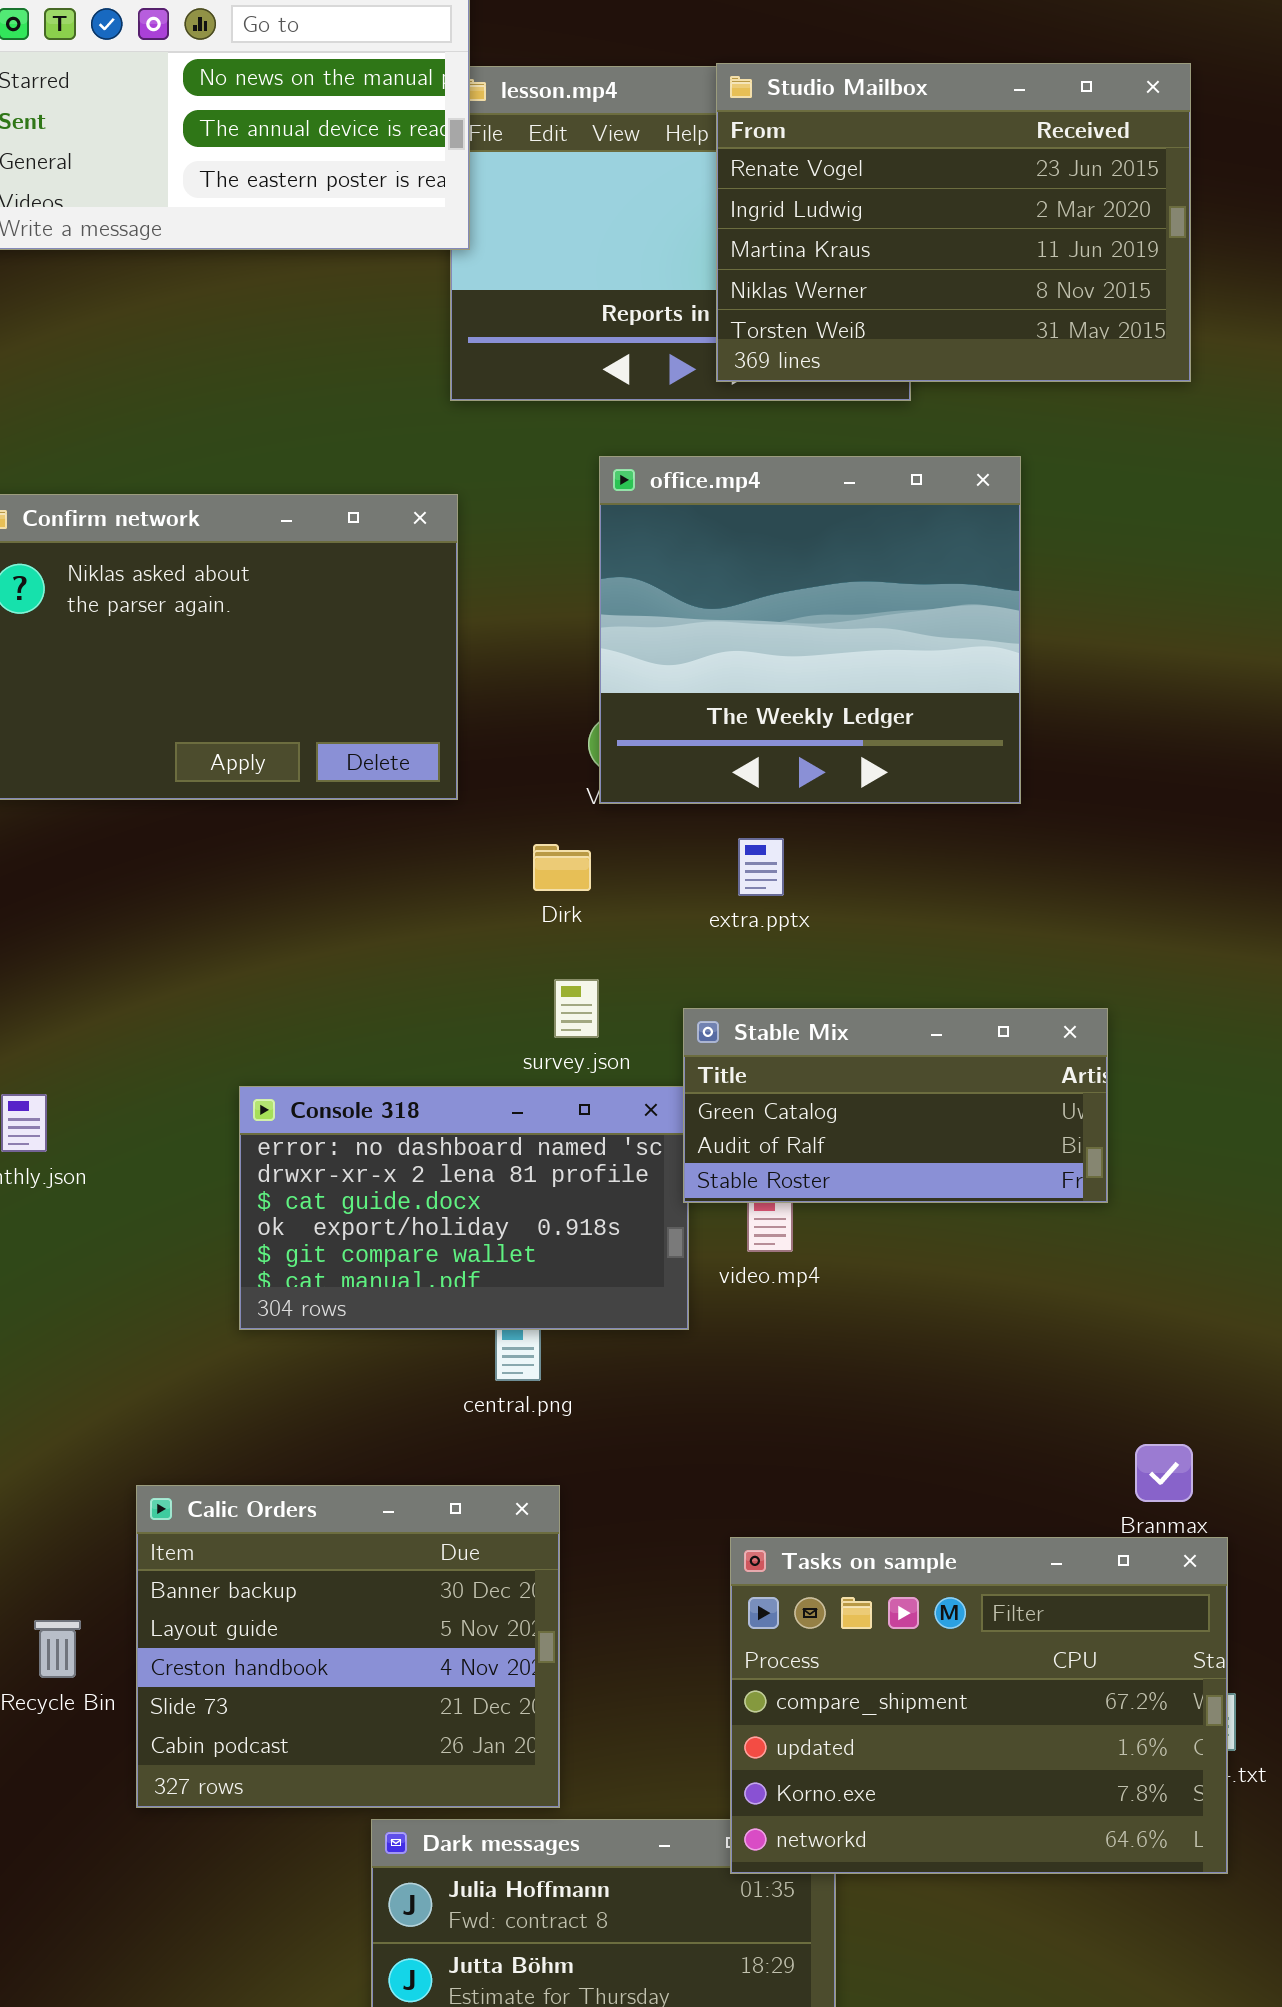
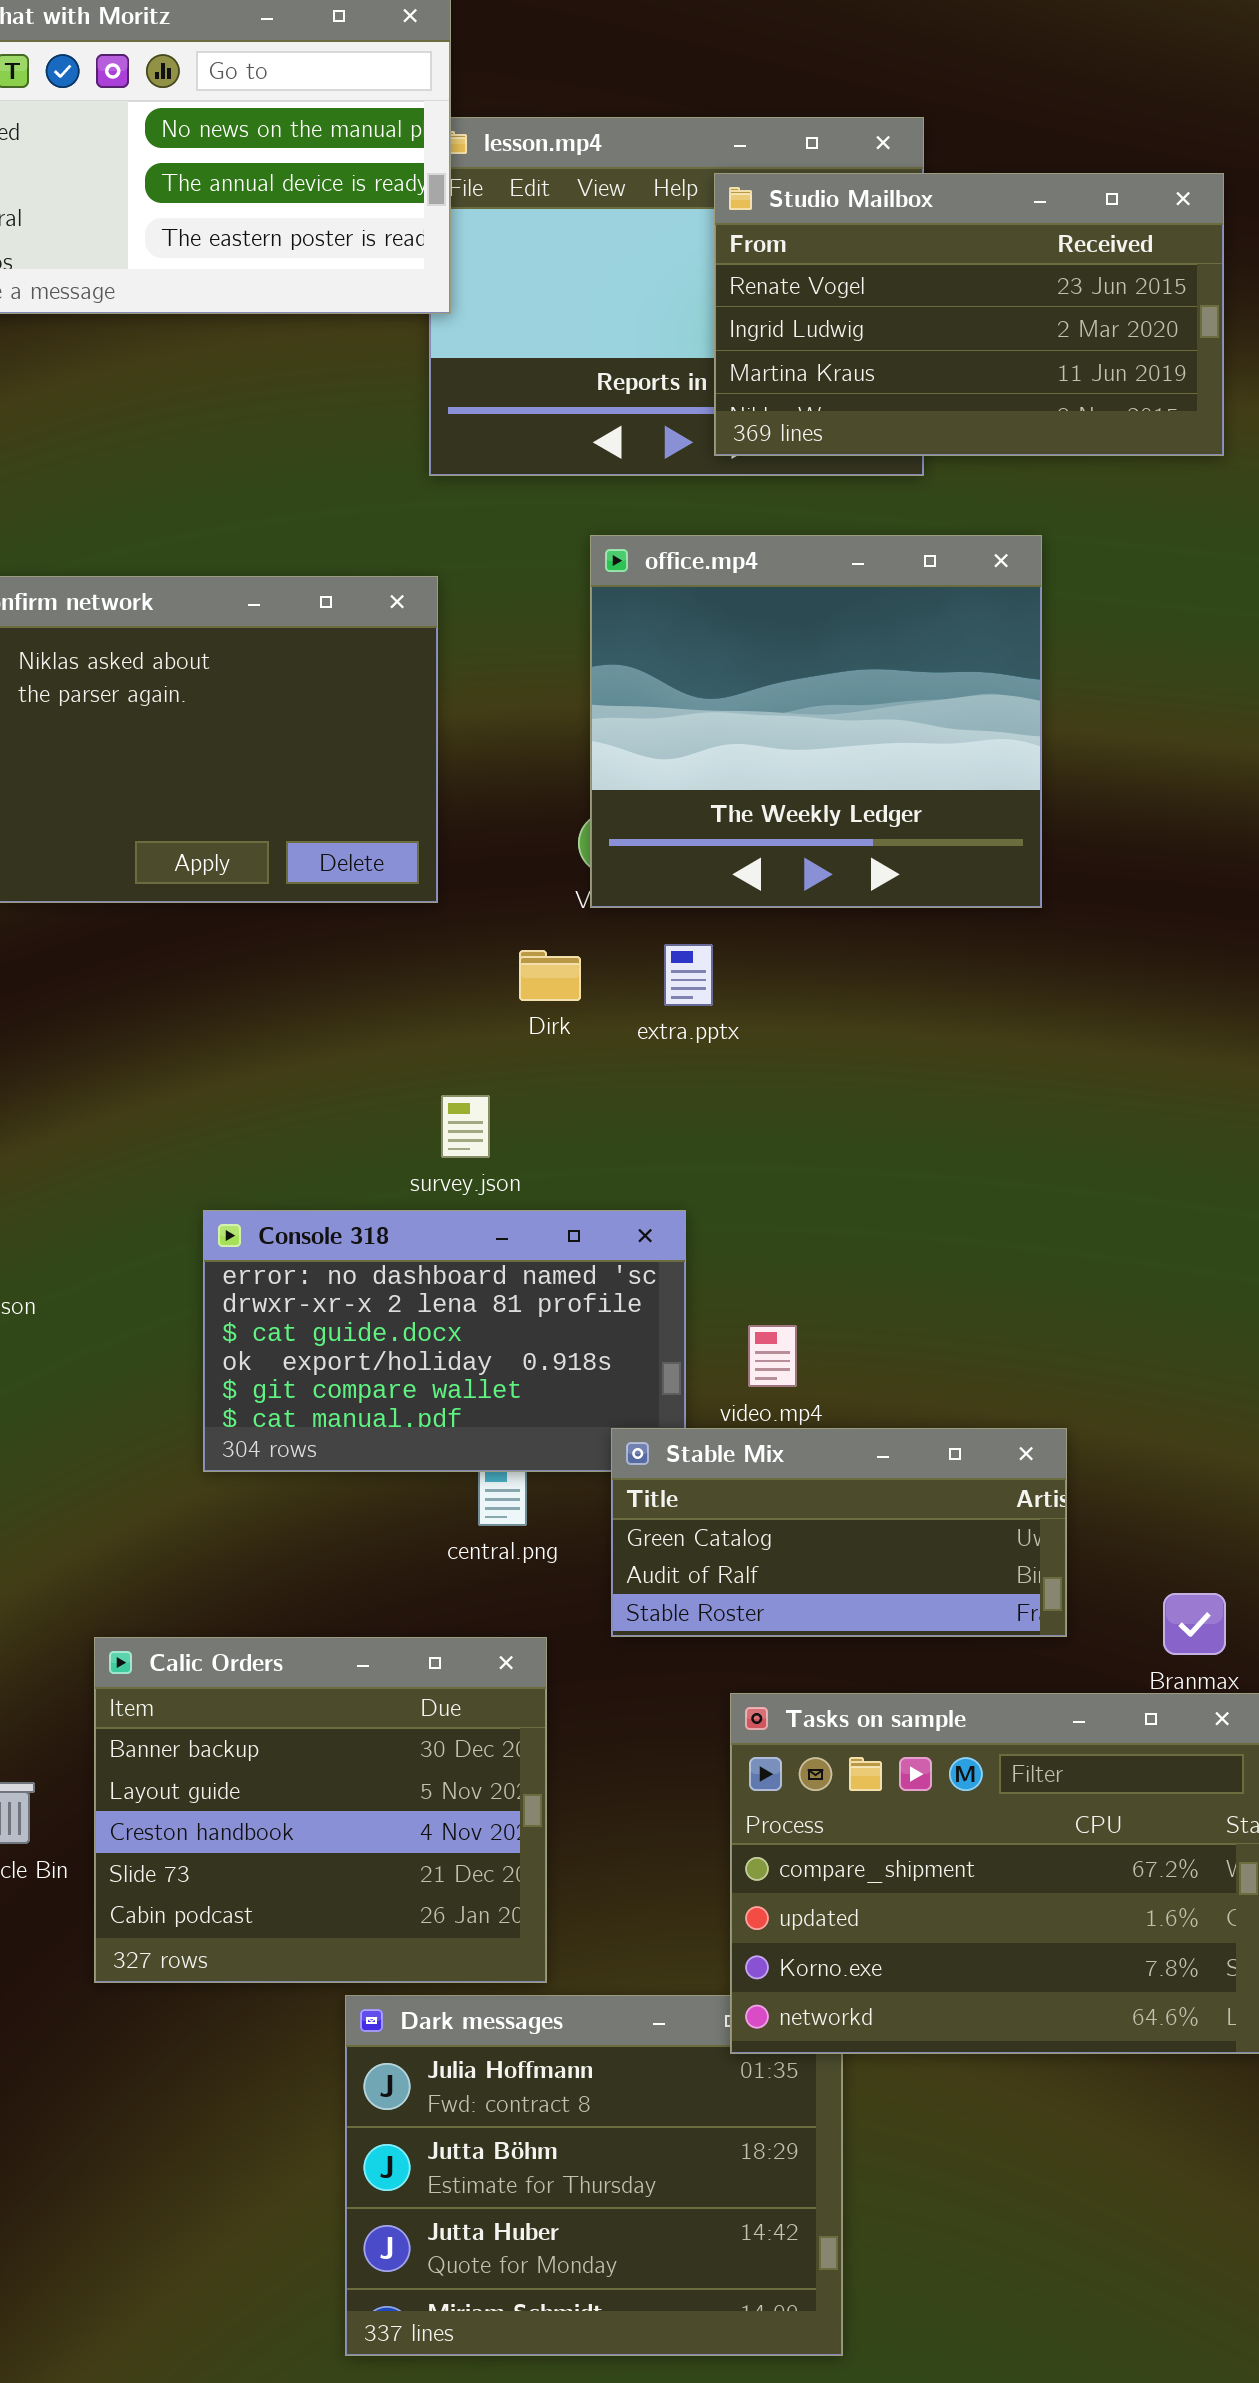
Studio Mailbox: [716,63,1191,382] -> [714,173,1224,456], resized
extra.pptx: [738,838,784,896] -> [664,944,713,1006], moved
survey.json: [554,979,599,1038] -> [441,1095,490,1158], moved
Stable Mix: [683,1008,1108,1203] -> [611,1428,1067,1637], moved

